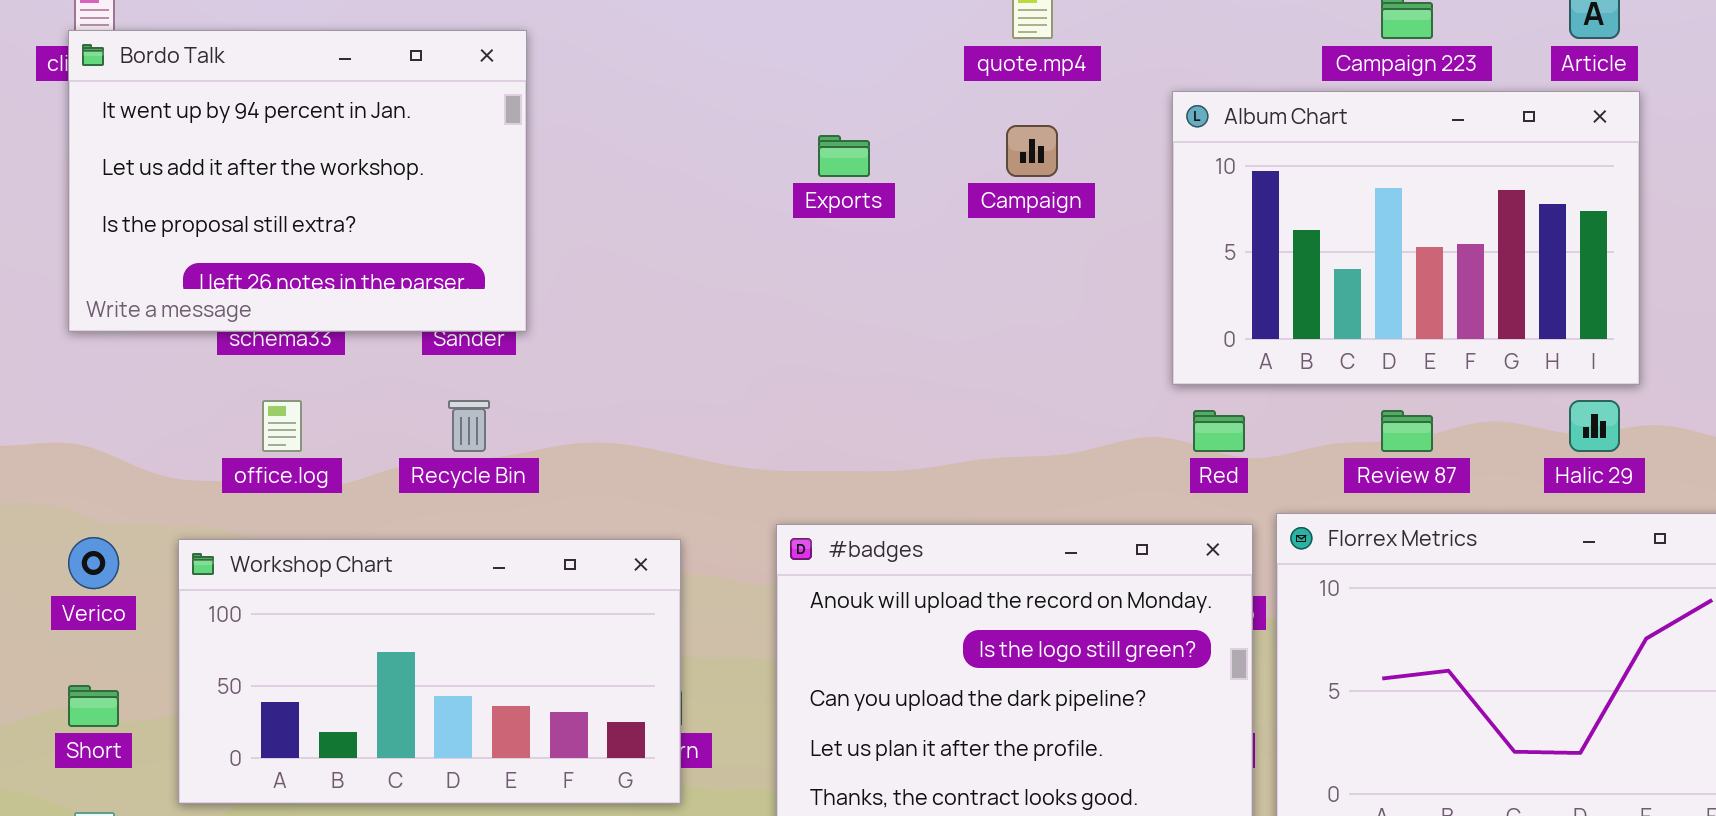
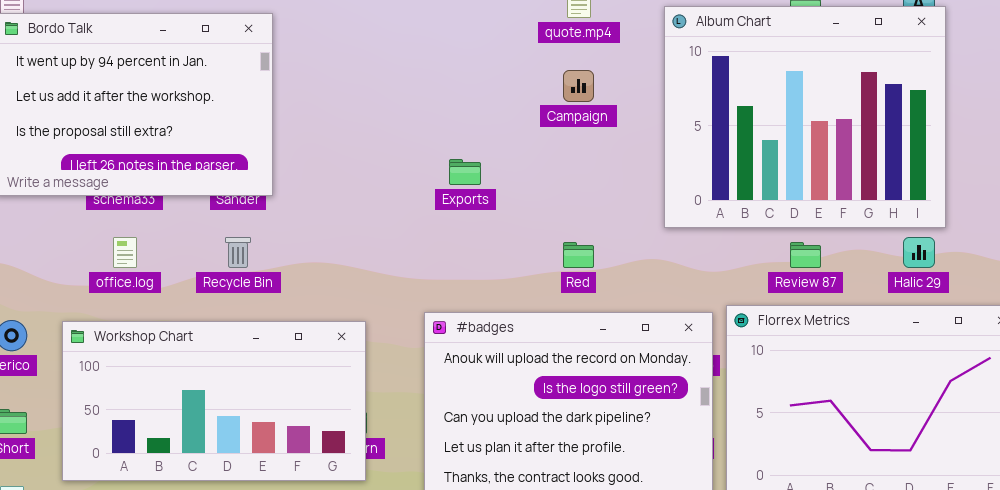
Album Chart: [1172,91,1640,385] -> [664,6,946,228], resized
Exports: [818,135,870,177] -> [449,159,481,185], moved
Red: [1193,410,1245,452] -> [563,242,594,268], moved

